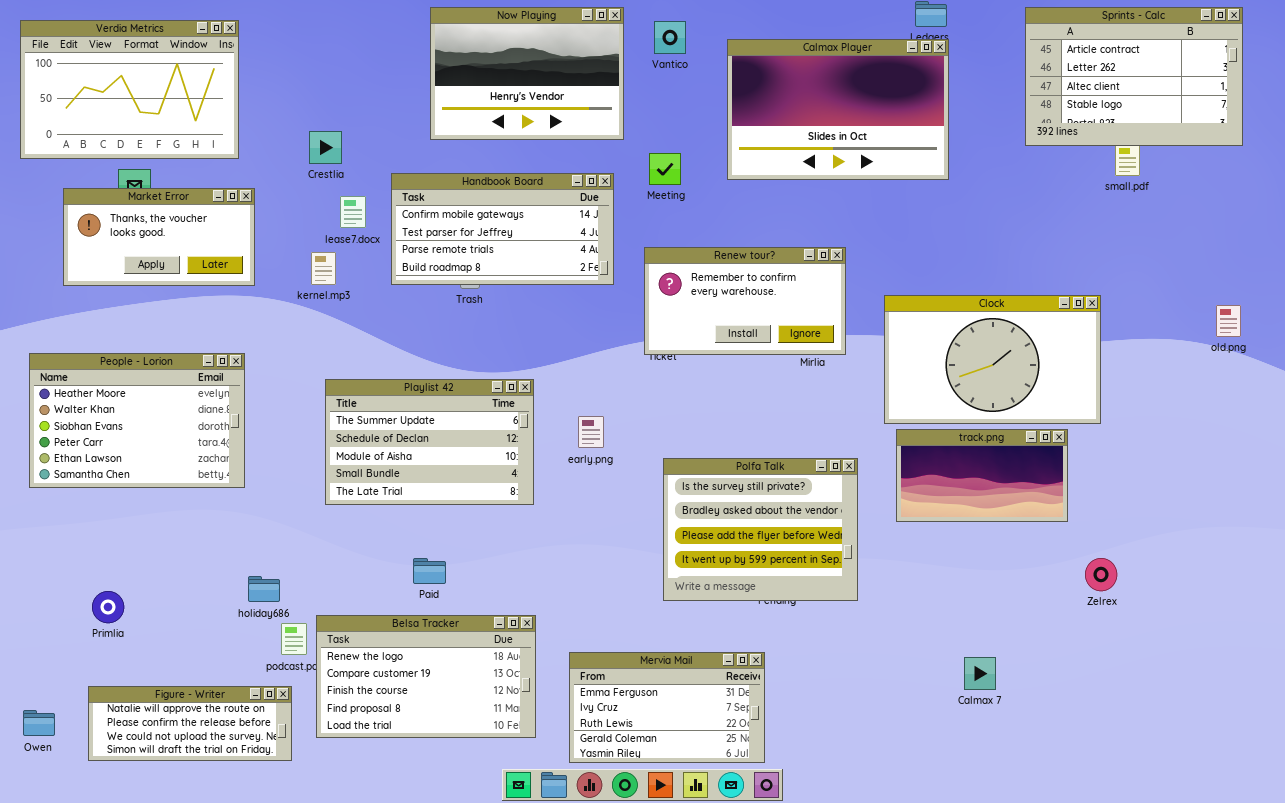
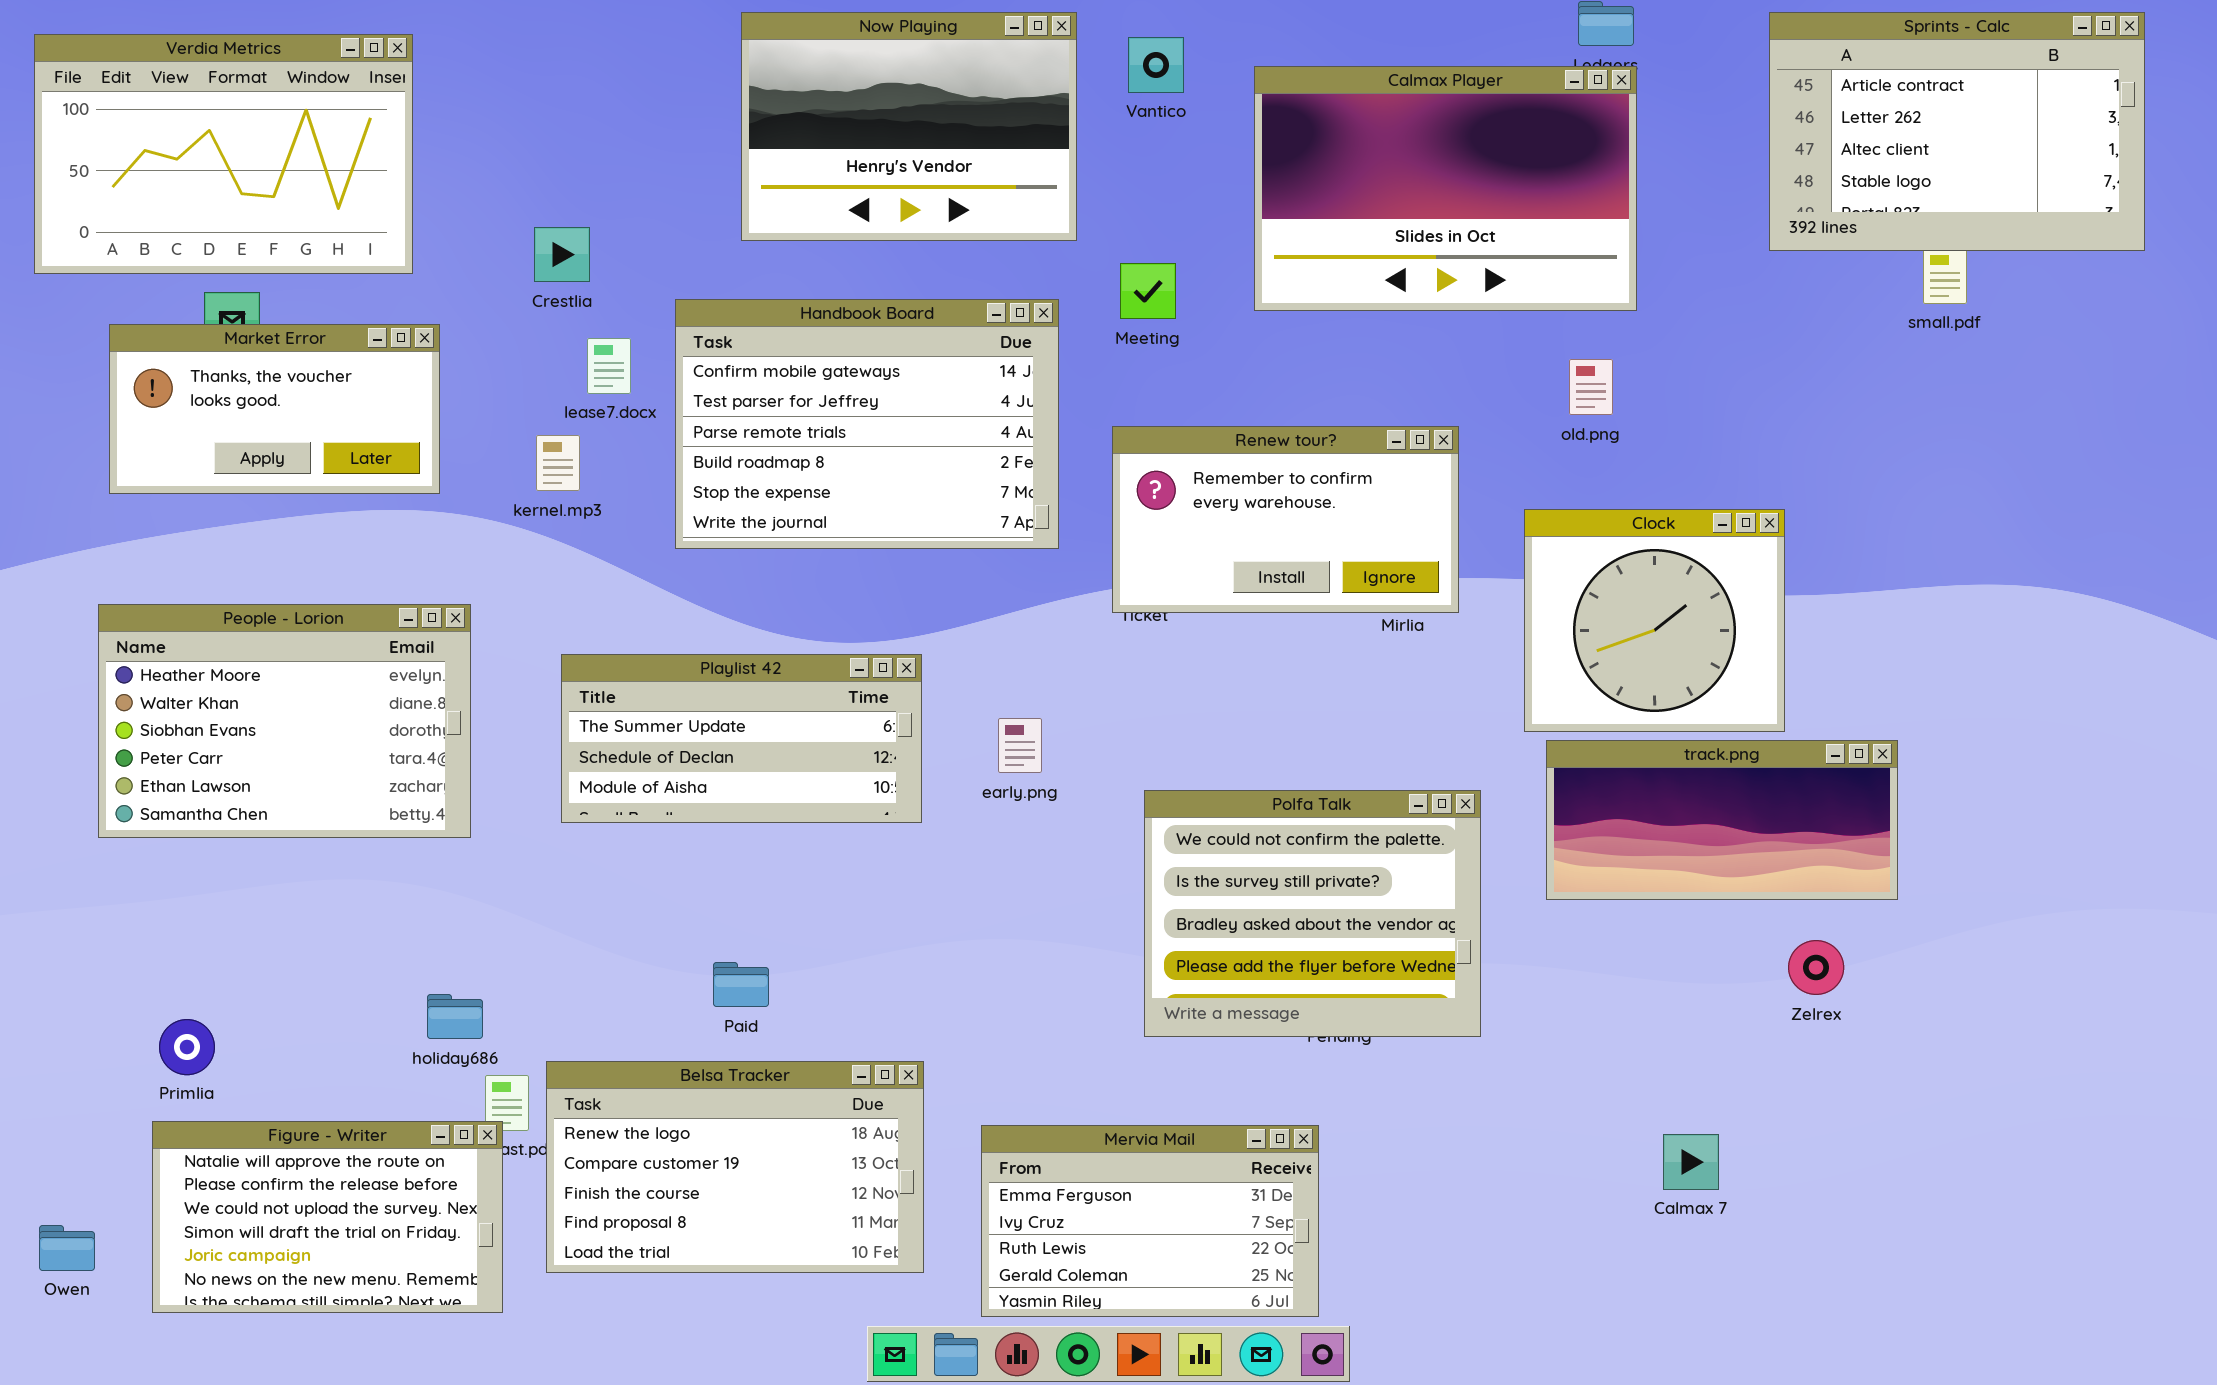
Handbook Board: [391,173,614,285] -> [675,299,1059,549], resized
Clock: [884,295,1101,424] -> [1524,509,1785,732], resized
old.png: [1216,305,1241,337] -> [1569,359,1613,415], moved
People - Lorion: [29,353,245,488] -> [98,604,471,838], moved
Playlist 42: [325,379,534,505] -> [561,654,922,823], resized
track.png: [896,429,1068,522] -> [1546,740,1898,900], resized
Polfa Talk: [663,458,858,601] -> [1144,790,1481,1037], scrolled up 1 row
Zelrex: [1085,558,1117,591] -> [1788,940,1844,995], moved
Figure - Writer: [88,686,292,761] -> [152,1121,503,1313], resized

